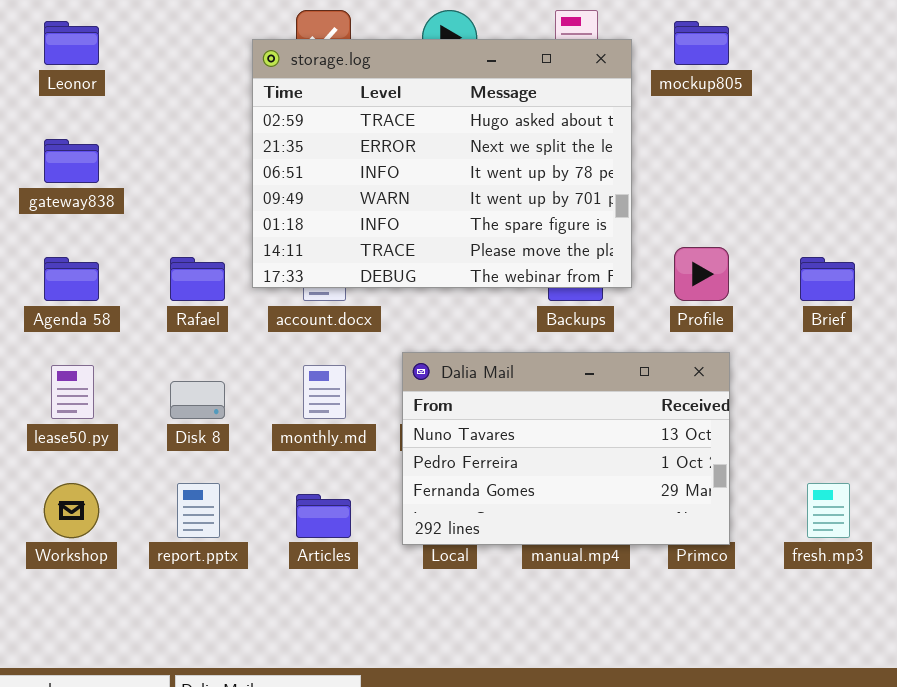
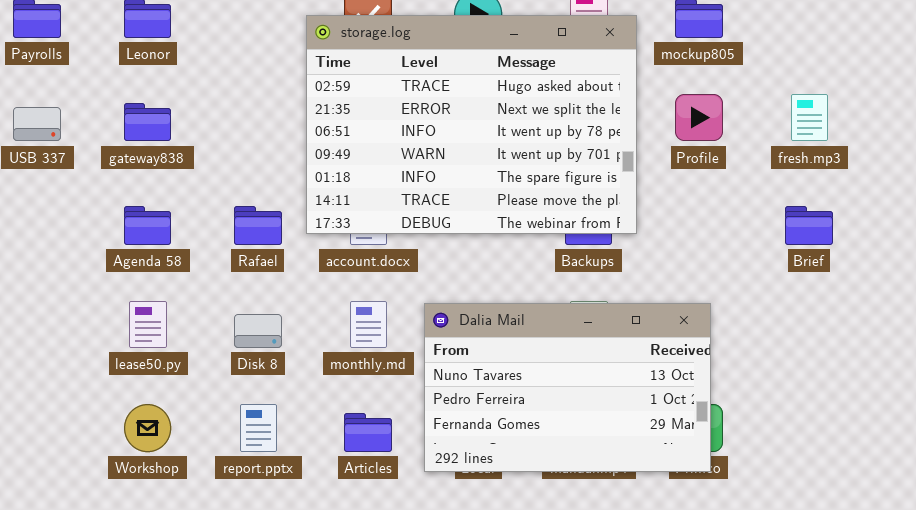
Profile: [674,247,729,301] -> [675,94,723,141], moved
Dalia Mail: [402,352,730,545] -> [424,303,711,472], moved
fresh.mp3: [807,483,850,538] -> [791,94,828,141], moved

